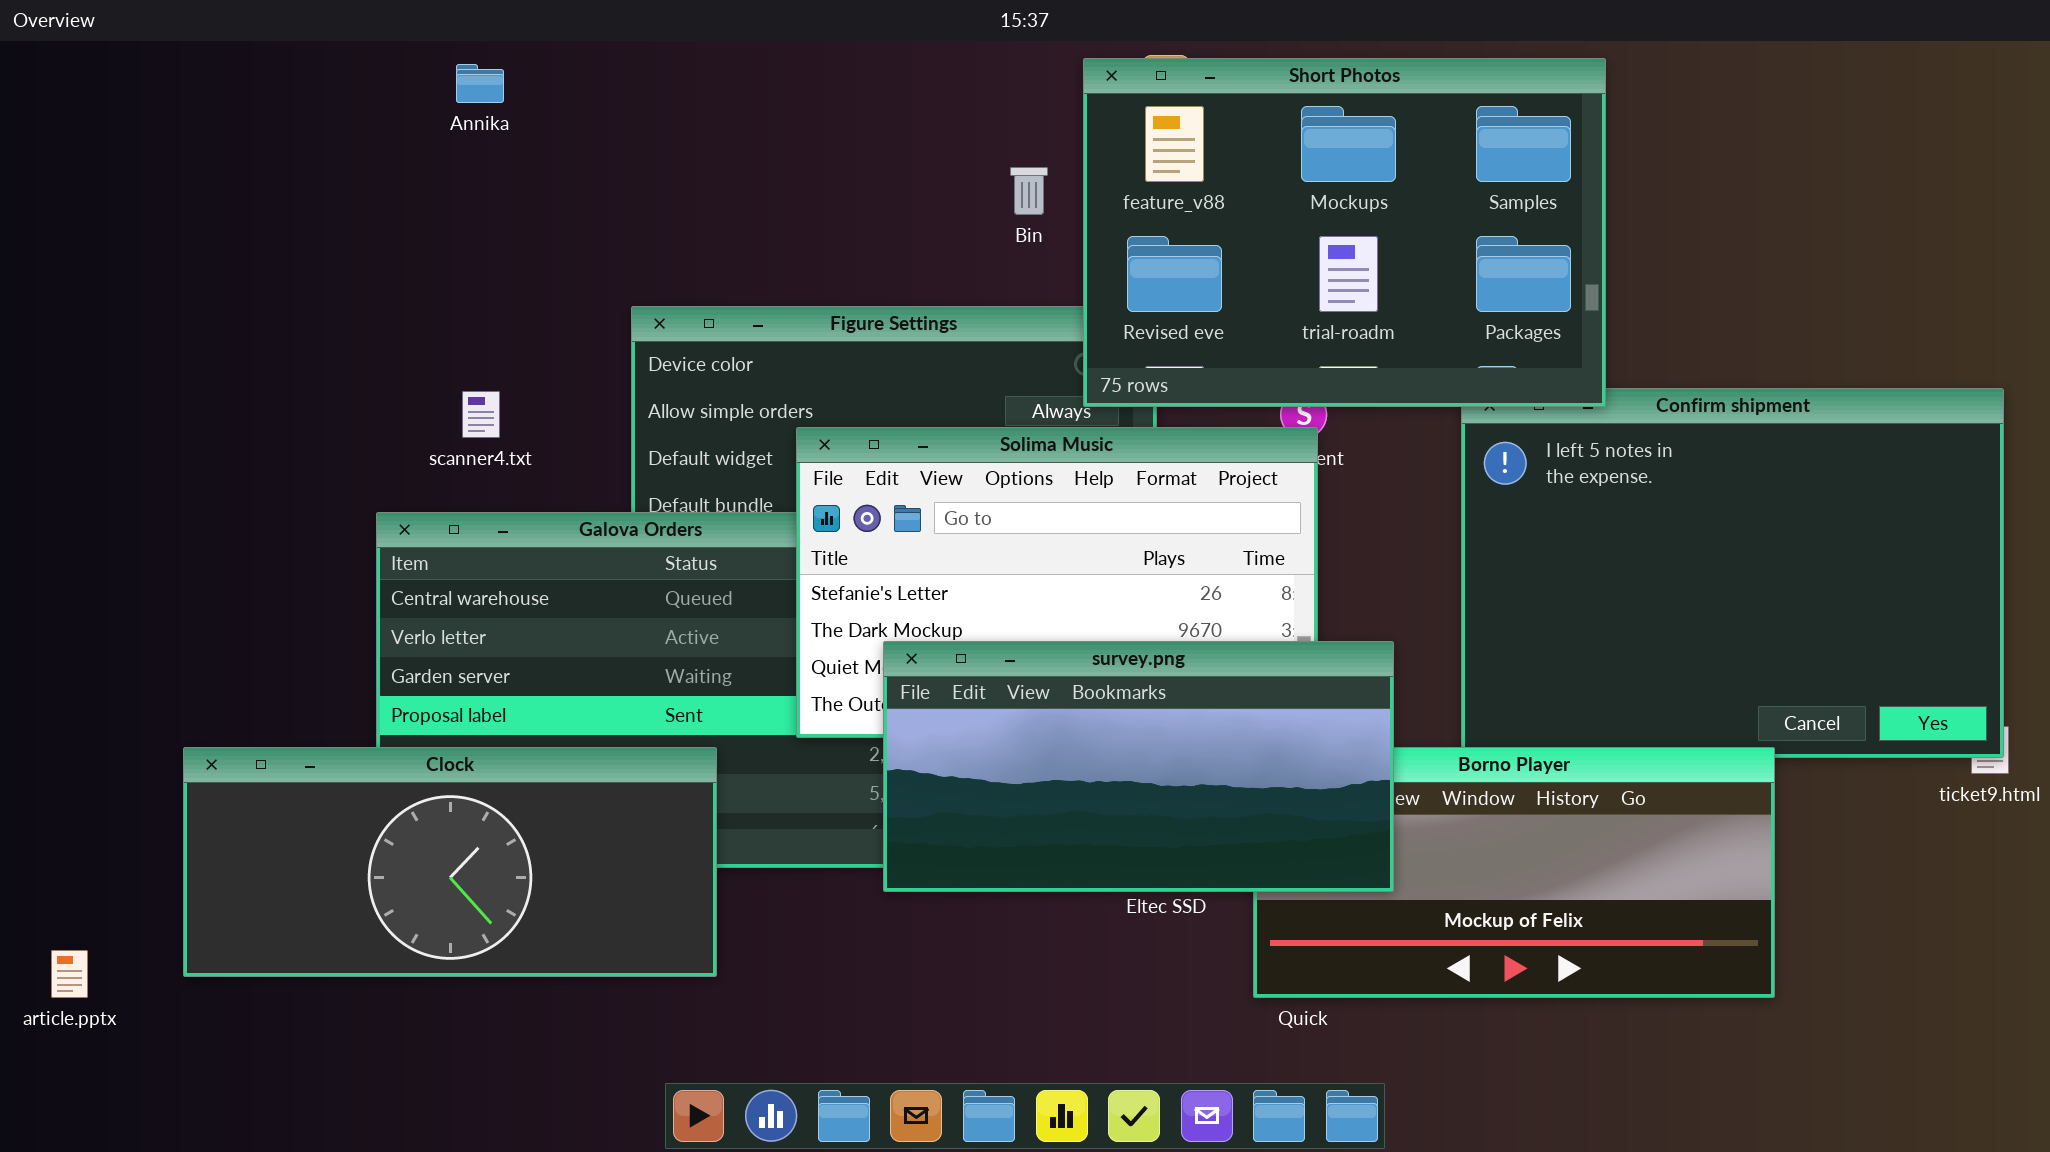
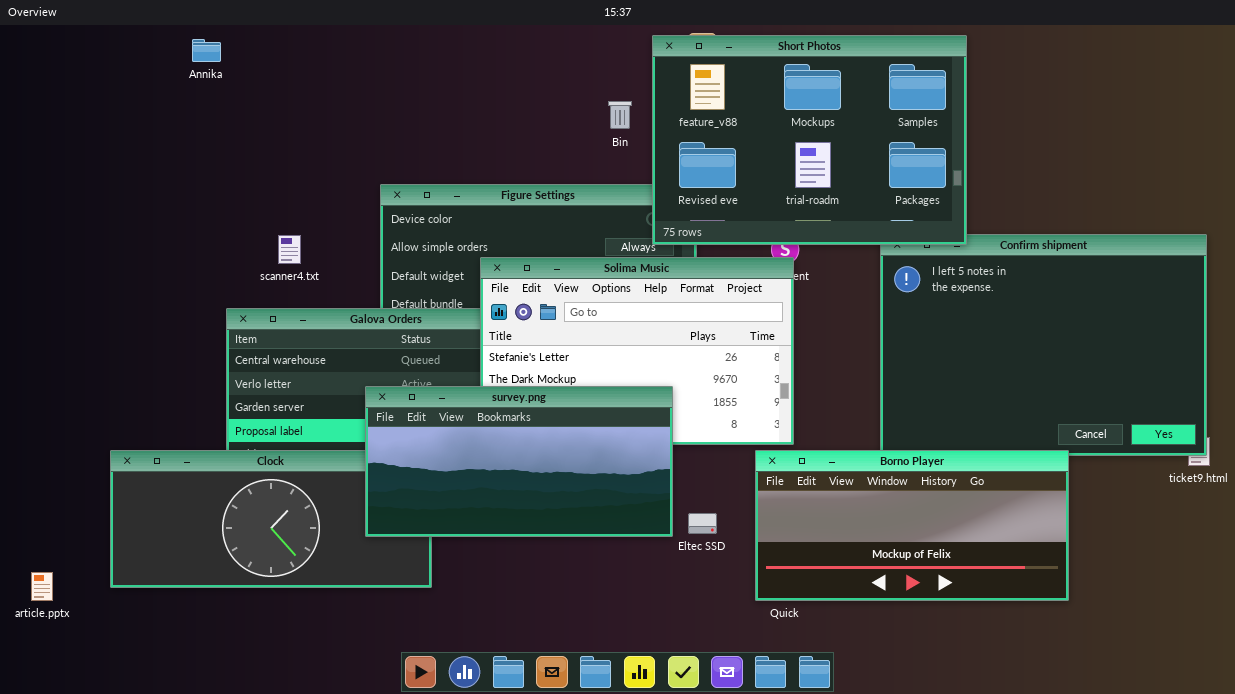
Annika: [456,64,504,103] -> [192,39,221,62], moved
survey.png: [883,641,1394,892] -> [365,386,673,537], moved

